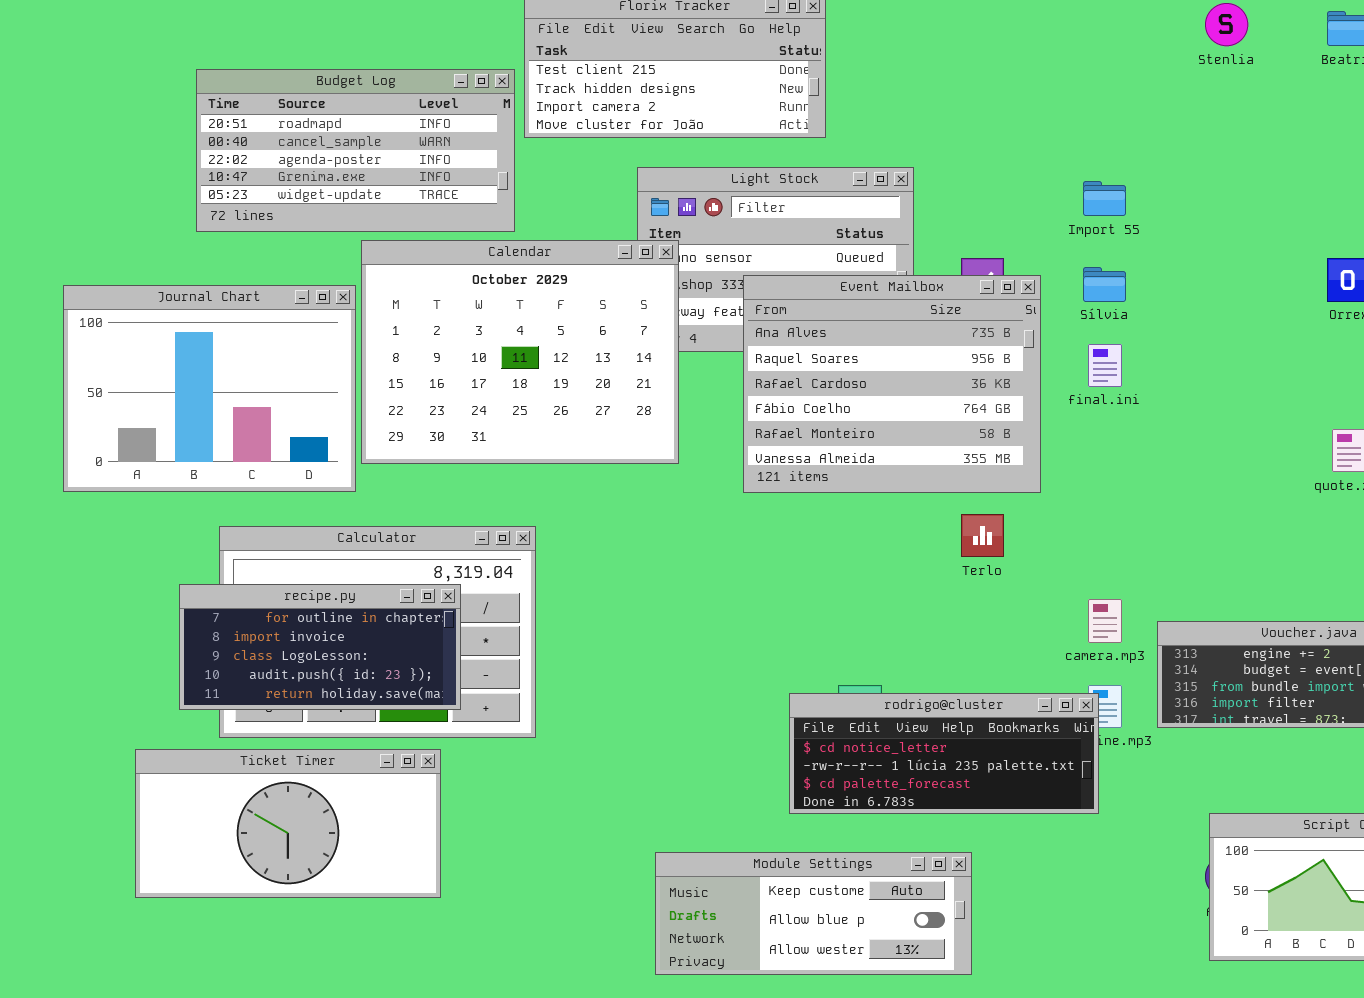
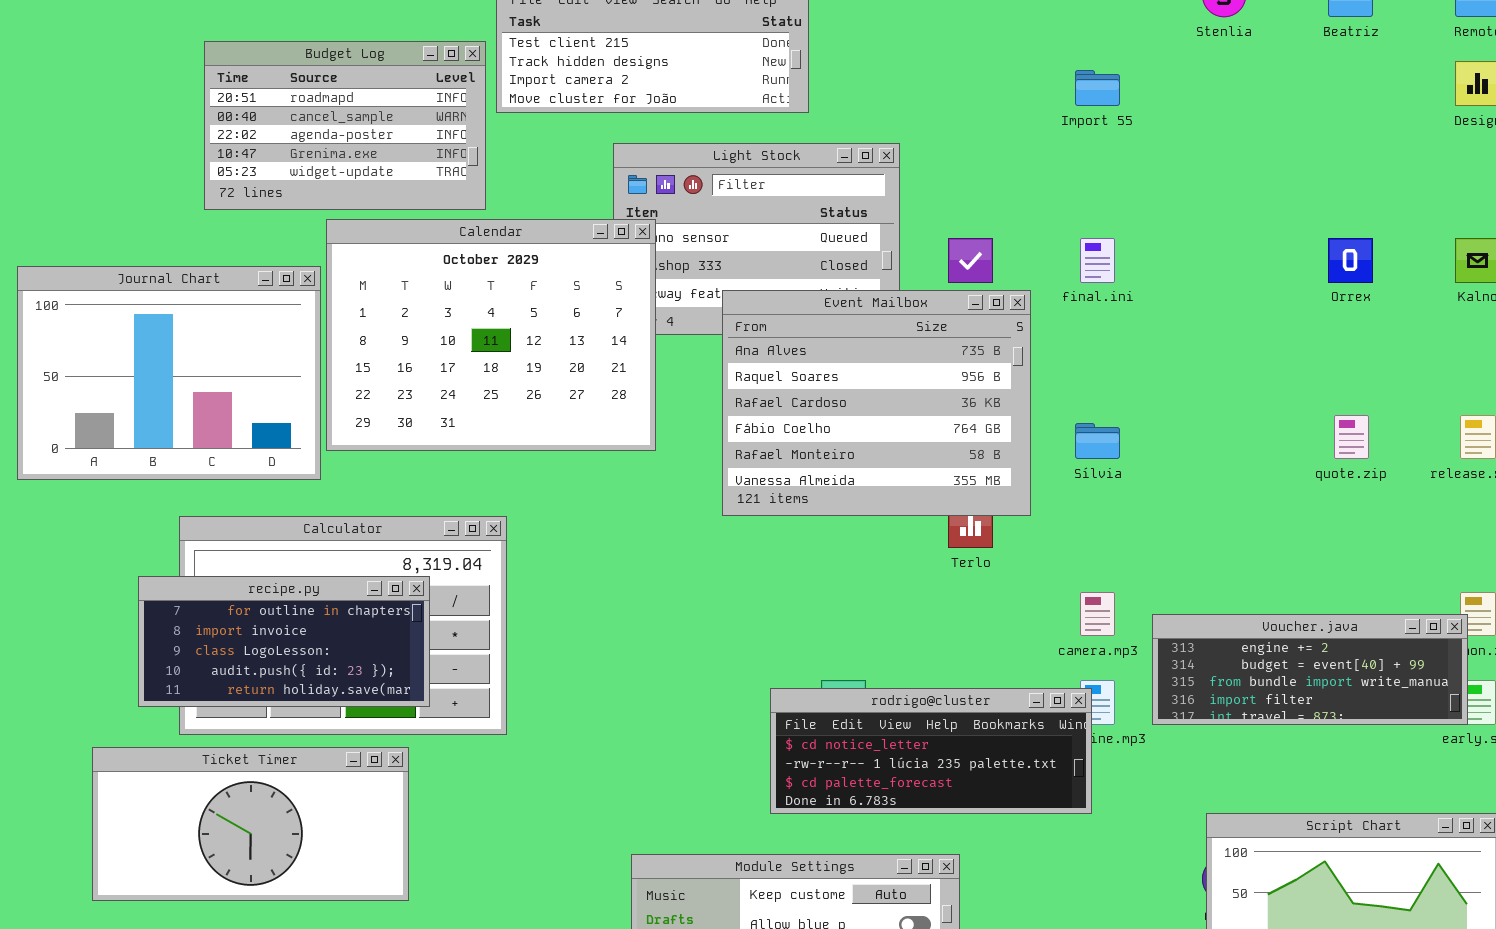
Budget Log: [196,69,515,232] -> [204,41,486,210], resized
Import 55: [1083,181,1126,216] -> [1075,70,1120,106], moved
Sílvia: [1083,267,1126,302] -> [1075,423,1120,459], moved
Event Mailbox: [743,275,1041,493] -> [722,290,1031,516], moved
final.ini: [1088,344,1122,387] -> [1080,238,1115,283], moved

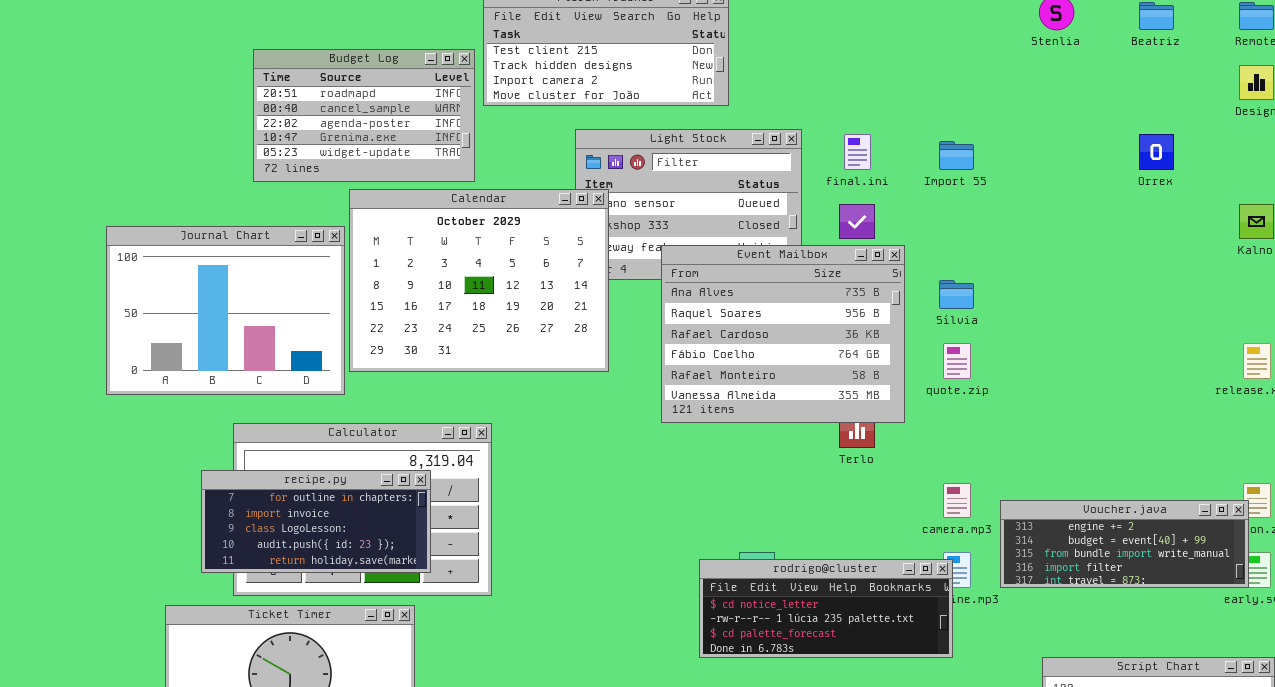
Import 55: [1075,70,1120,106] -> [939,141,974,170], moved
final.ini: [1080,238,1115,283] -> [844,134,871,170], moved
Orrex: [1328,238,1373,283] -> [1139,134,1174,170], moved
quote.zip: [1334,415,1369,459] -> [943,343,971,379], moved
Sílvia: [1075,423,1120,459] -> [939,280,974,309], moved

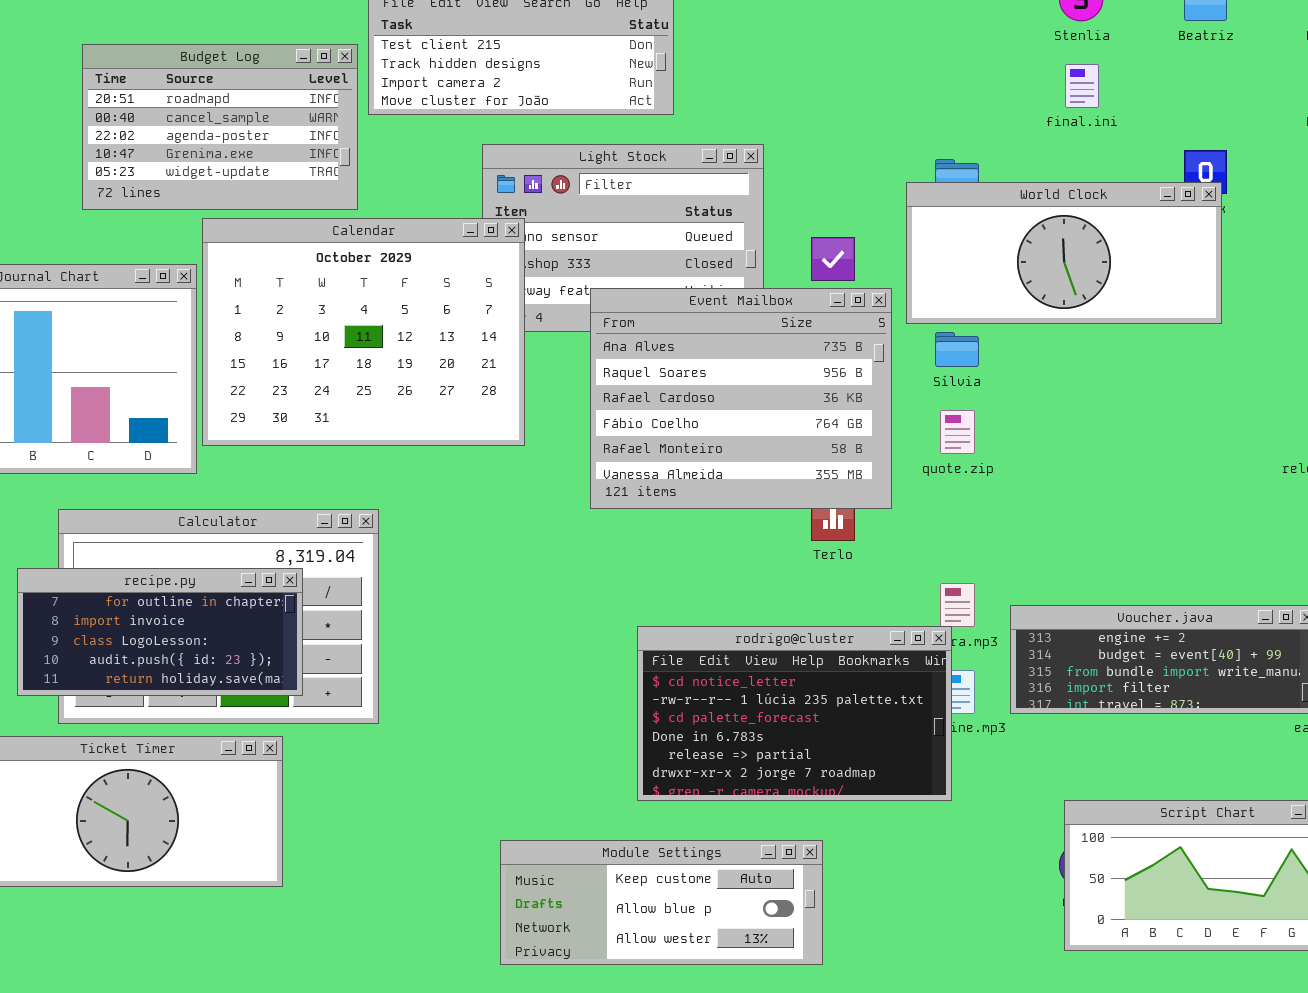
final.ini: [844,134,871,170] -> [1065,64,1099,108], moved
World Clock: none -> [906,182,1222,324], opened
rodrigo@cluster: [699,559,953,658] -> [637,626,952,801], resized

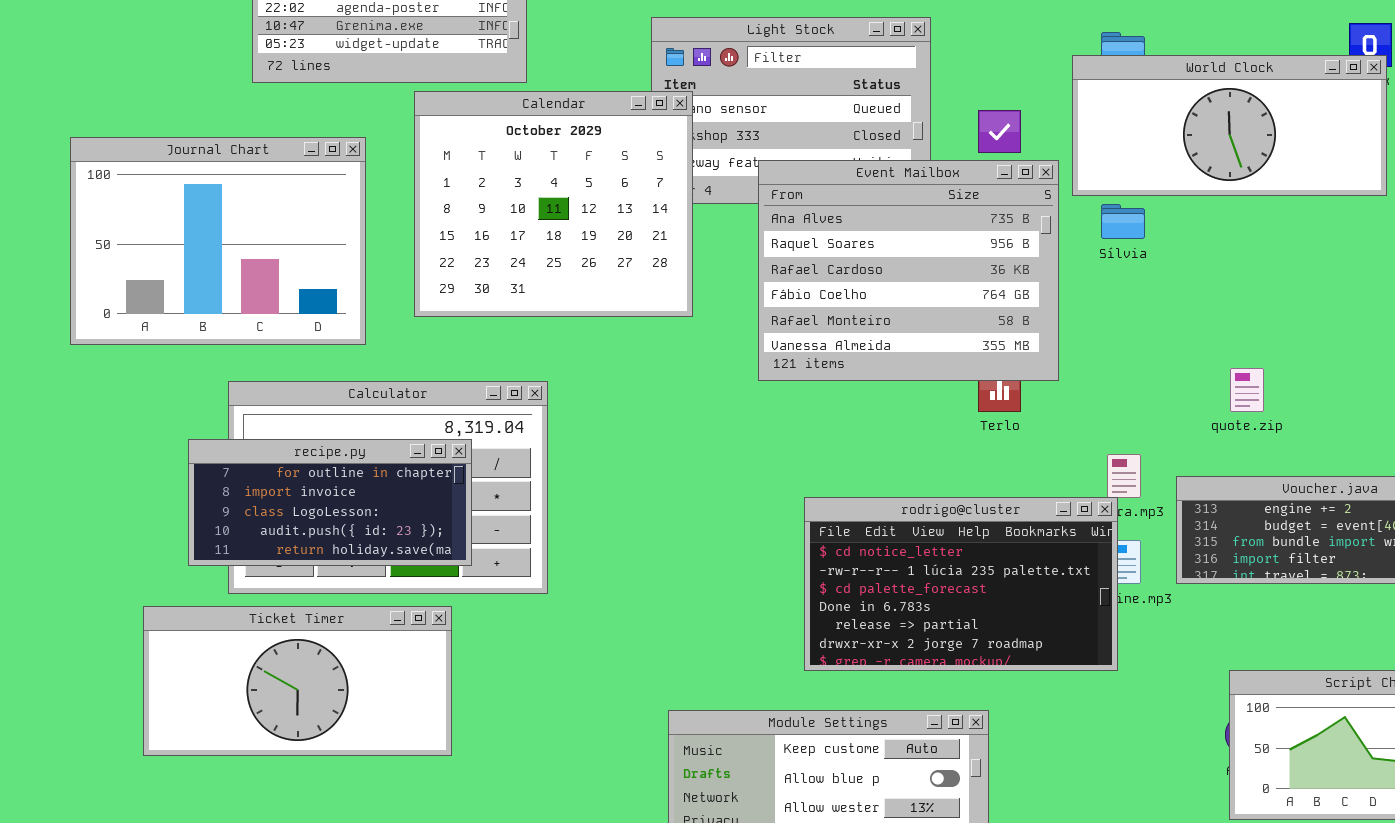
Calendar: [202,218,525,446] -> [414,91,693,317], resized
quote.zip: [940,410,975,454] -> [1230,368,1264,412], moved

